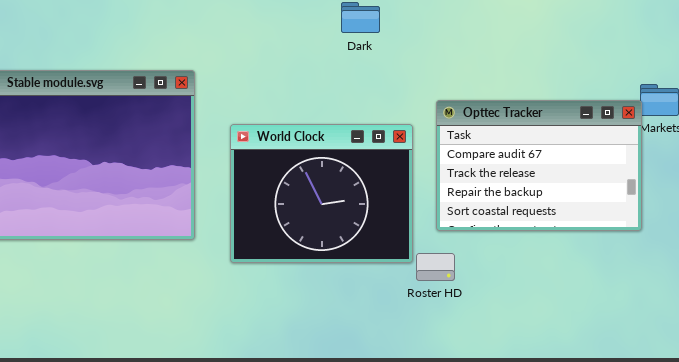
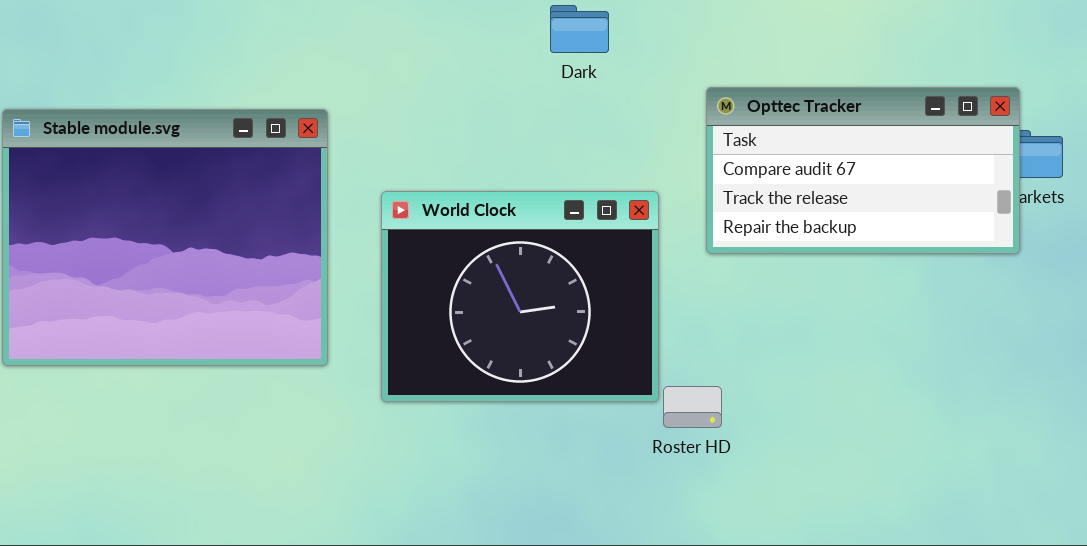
Opttec Tracker: [436,100,642,231] -> [706,87,1020,254], moved, resized

